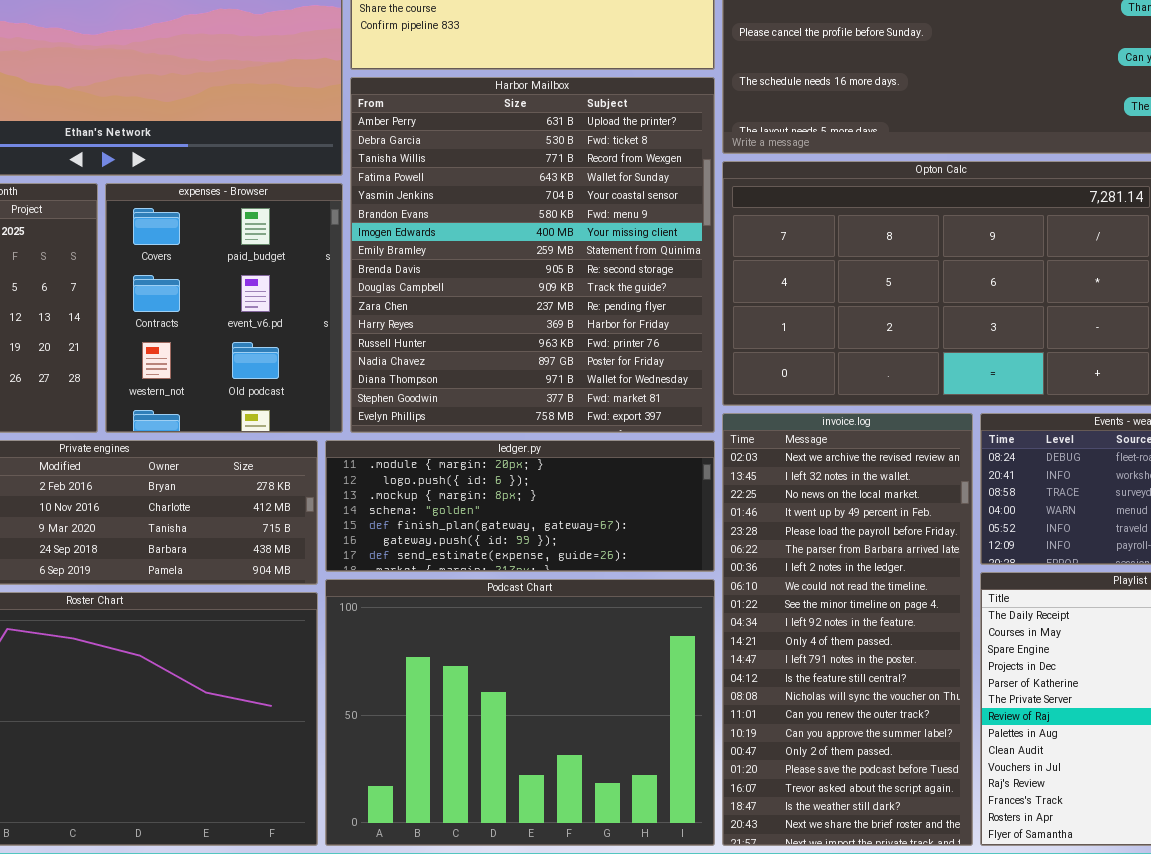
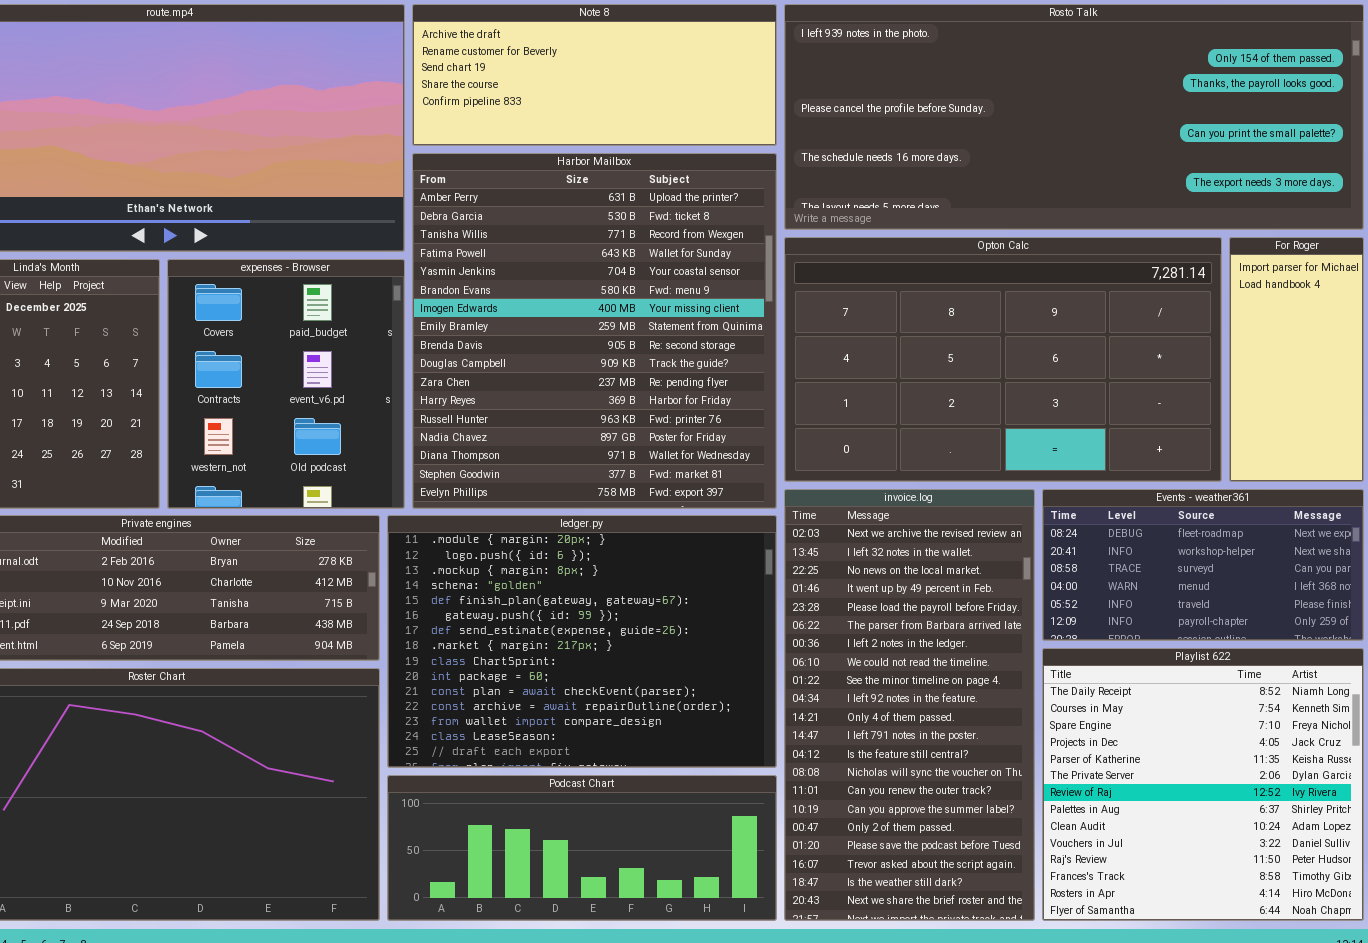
ledger.py: [325,440,715,572] -> [387,515,777,768], resized
Podcast Chart: [325,579,715,846] -> [387,775,777,921], resized

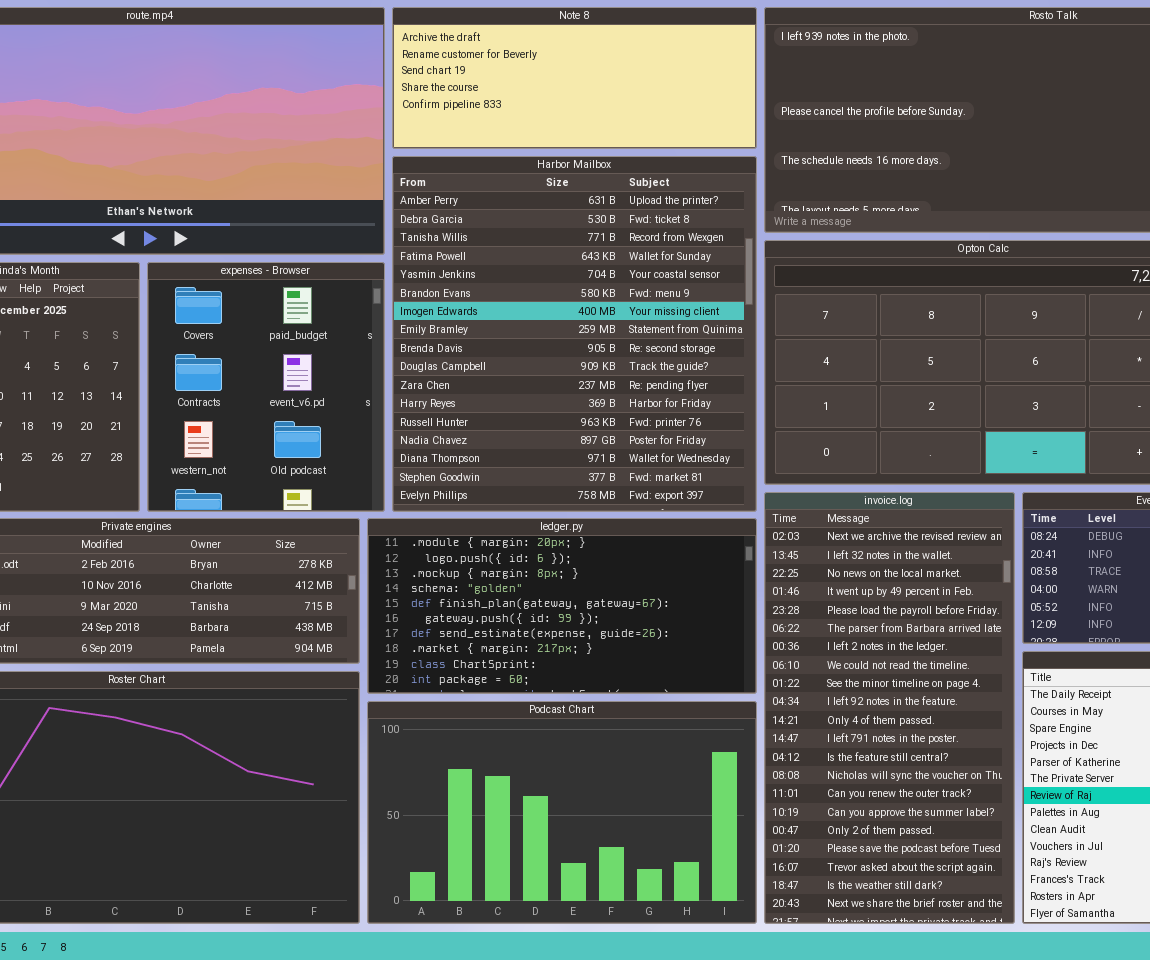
ledger.py: [387,515,777,768] -> [367,518,757,694], resized
Podcast Chart: [387,775,777,921] -> [367,701,757,924], resized

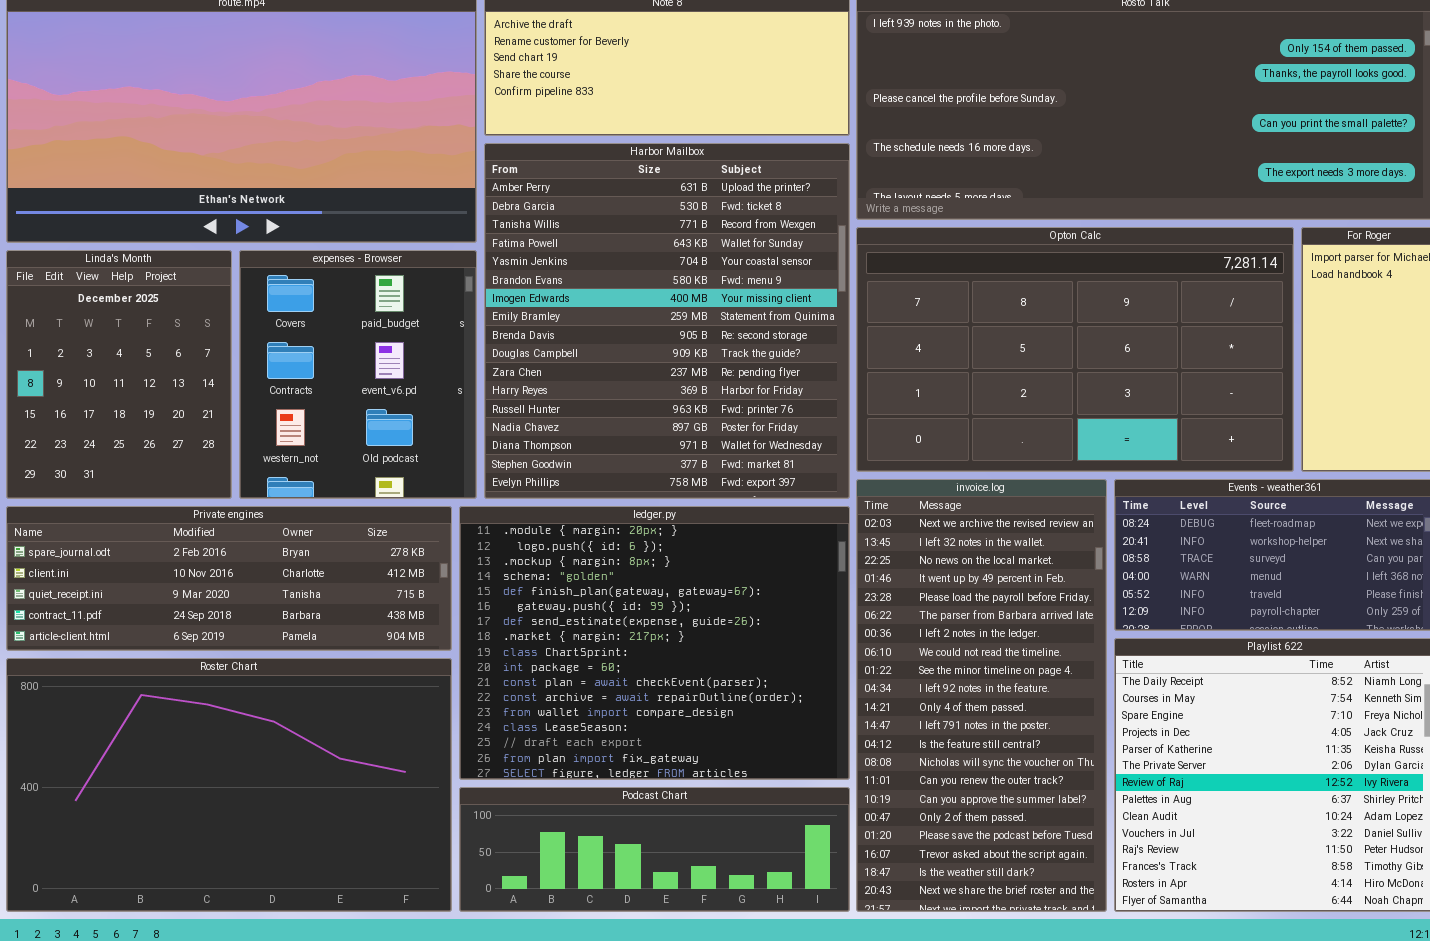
ledger.py: [367,518,757,694] -> [459,506,850,780], resized
Podcast Chart: [367,701,757,924] -> [459,787,850,912], resized

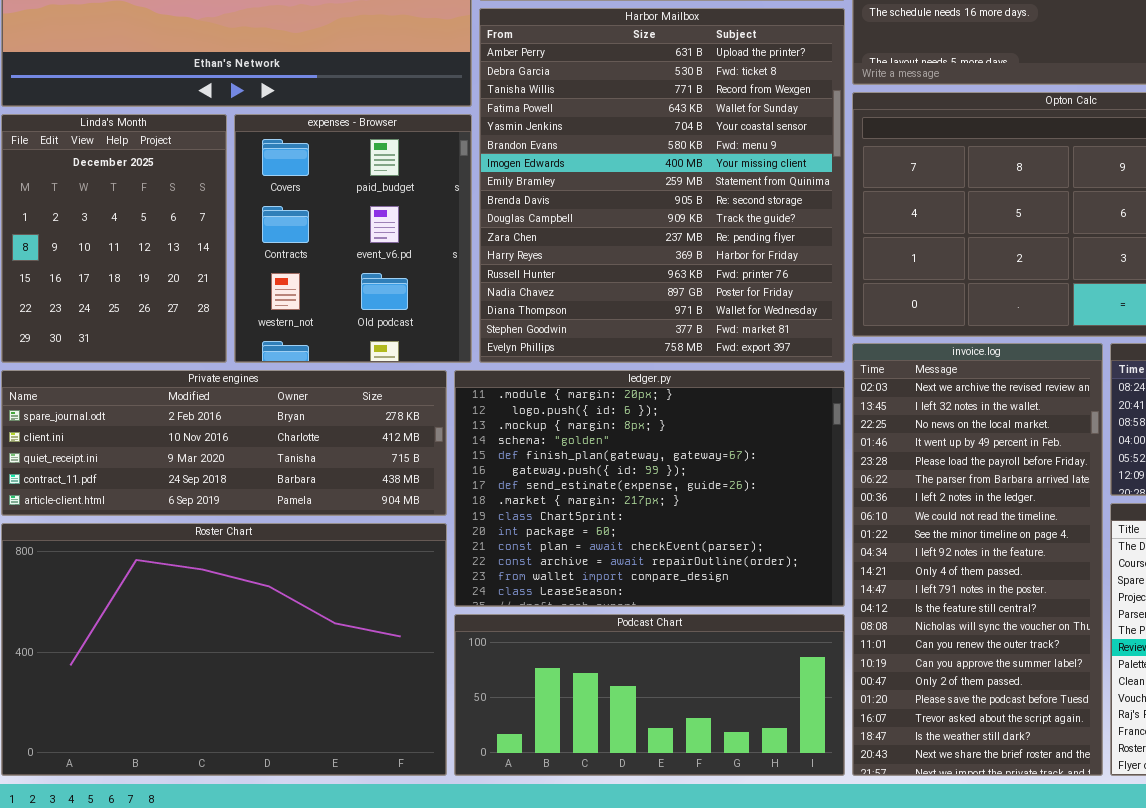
ledger.py: [459,506,850,780] -> [454,370,845,607], resized
Podcast Chart: [459,787,850,912] -> [454,614,845,776], resized

